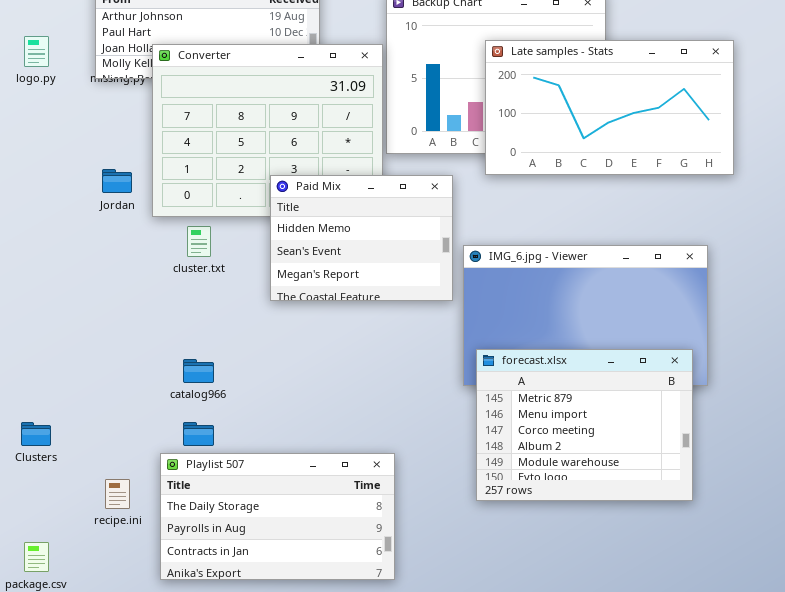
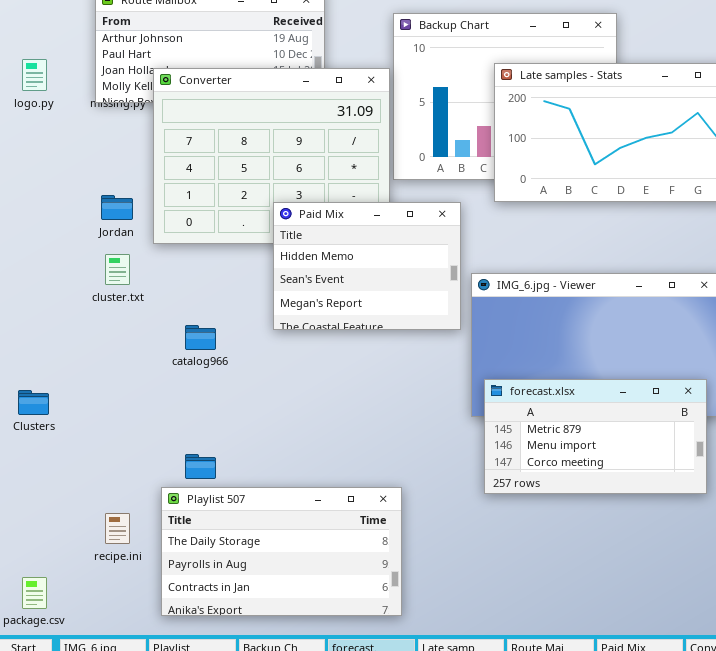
cluster.txt: [187,226,211,257] -> [105,254,130,285], moved
forecast.xlsx: [476,349,693,501] -> [484,379,707,494], resized
catalog966: [183,359,214,383] -> [185,325,216,350], moved
Clusters: [21,422,51,446] -> [18,390,49,415], moved

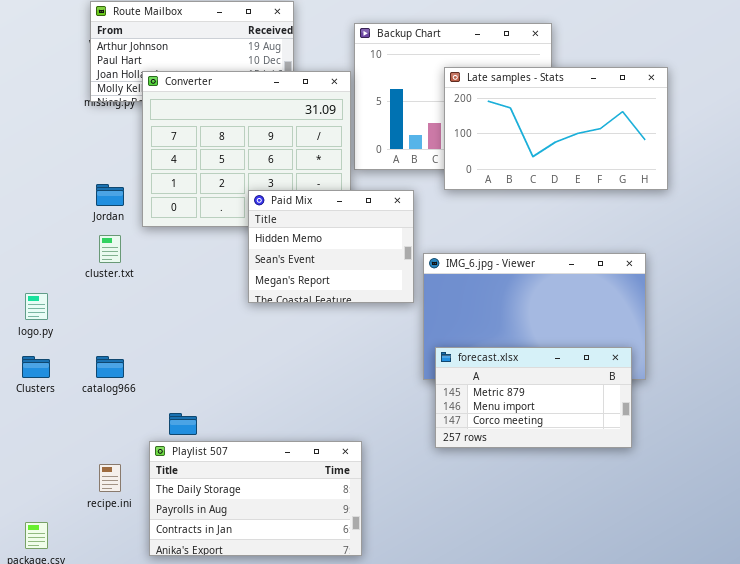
logo.py: [22,59,47,91] -> [25,293,48,320], moved
catalog966: [185,325,216,350] -> [96,356,124,378], moved

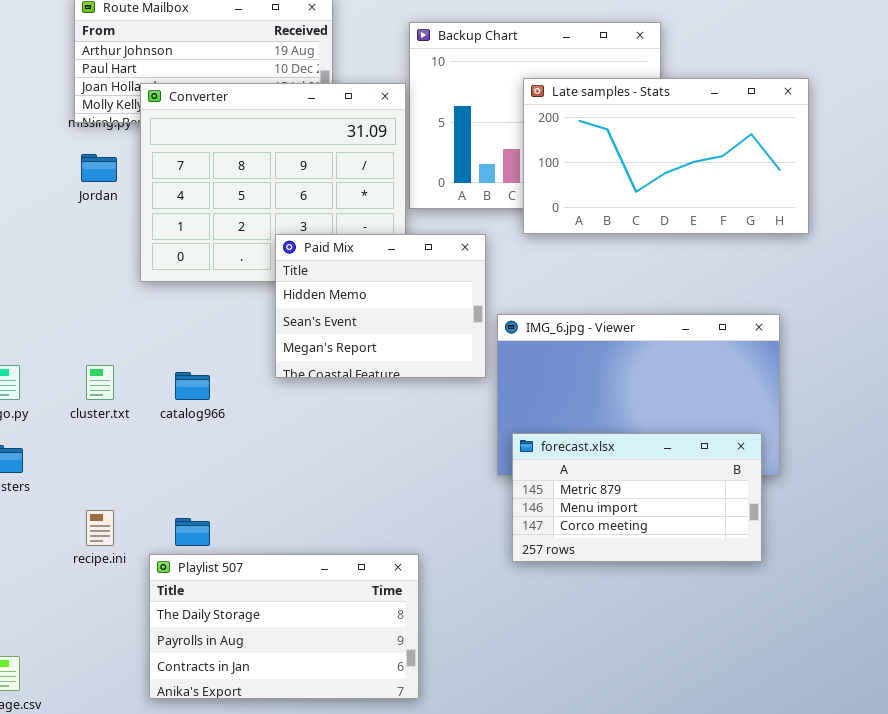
Jordan: [96,184,124,206] -> [81,154,117,182], moved
cluster.txt: [99,235,121,263] -> [86,365,114,400], moved
catalog966: [96,356,124,378] -> [175,372,210,400], moved
recipe.ini: [99,464,121,492] -> [86,510,114,546], moved

